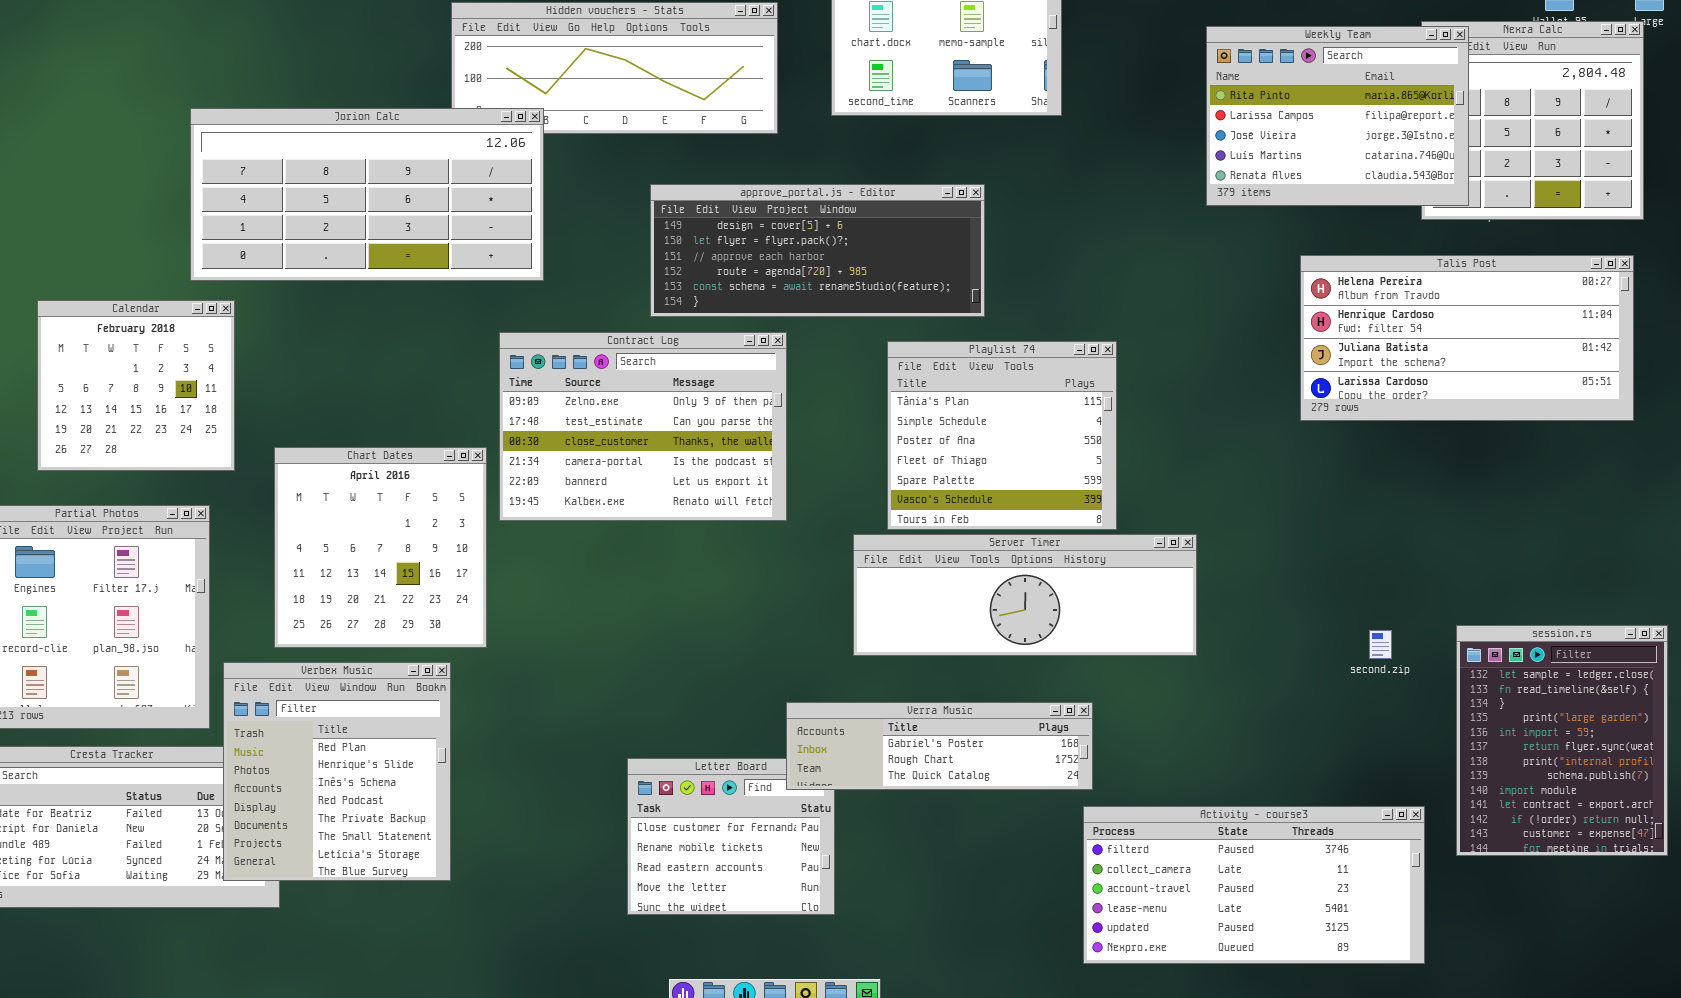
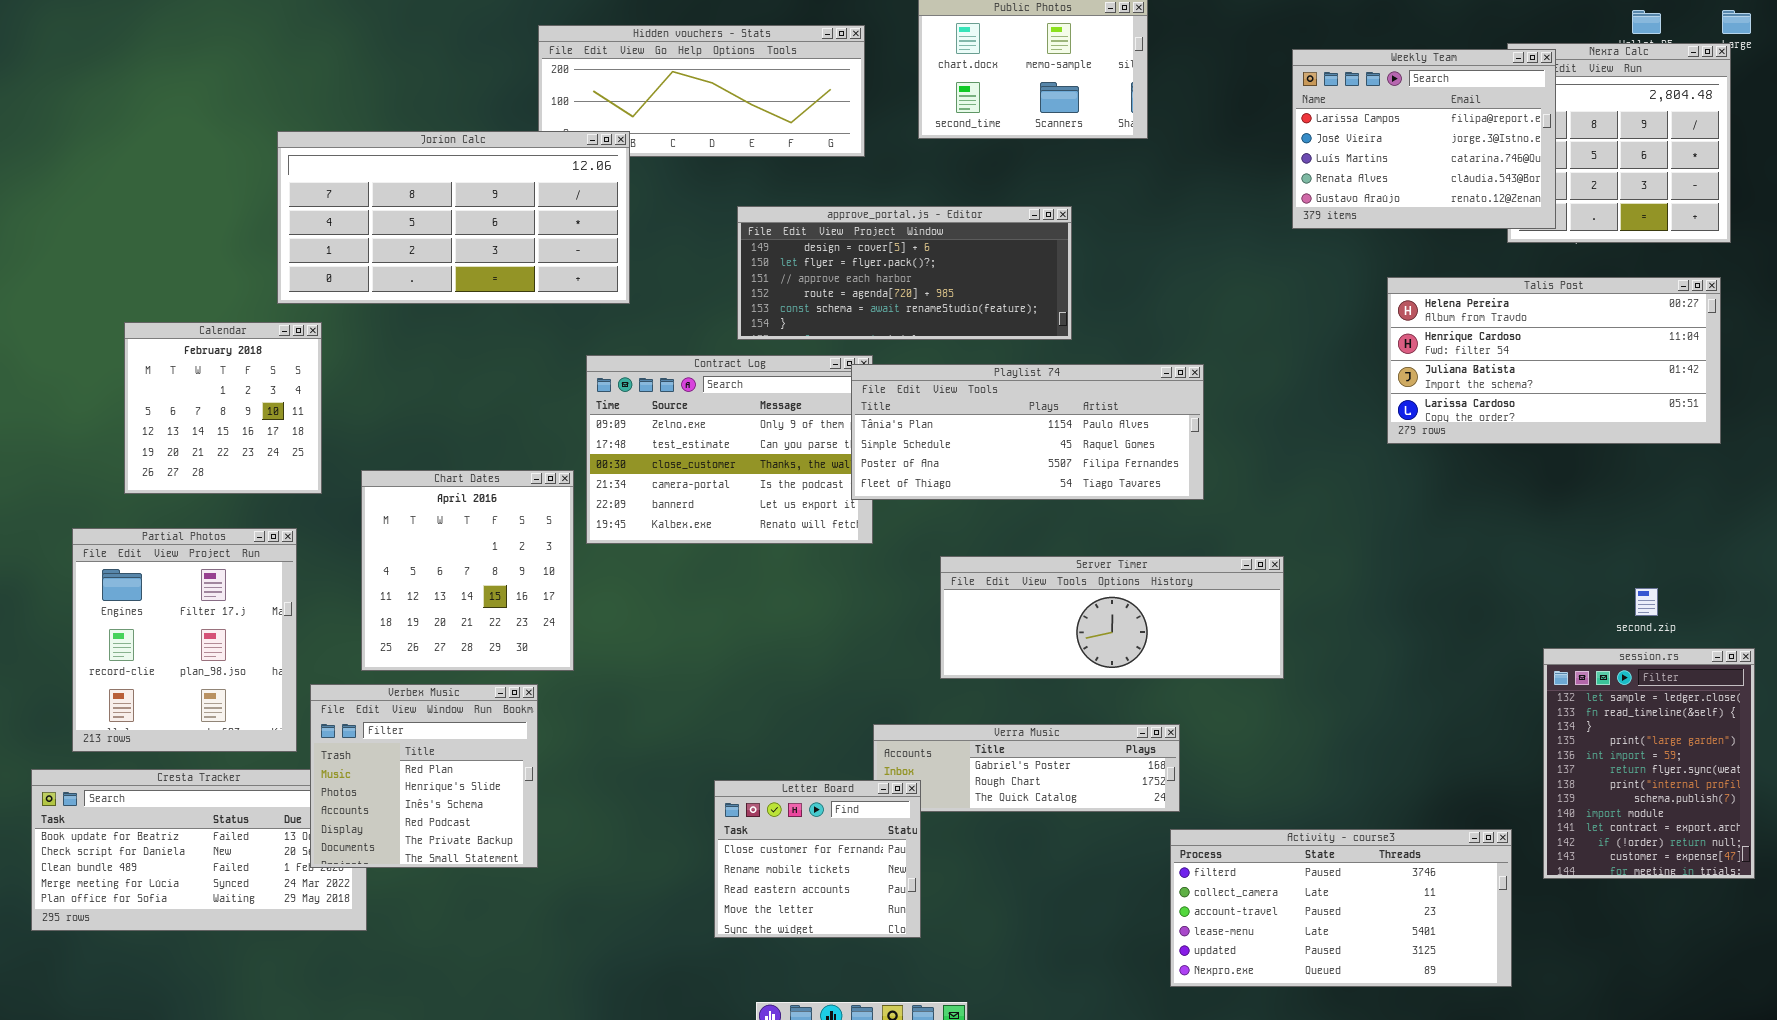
Weekly Team: [1206,26,1469,206] -> [1292,49,1556,229], scrolled down 1 row
Playlist 74: [887,341,1117,530] -> [851,364,1204,500], resized
second.zip: [1369,630,1392,659] -> [1635,588,1658,616], moved
Verbex Music: [223,662,451,881] -> [310,684,538,868], resized
Letter Board: [627,758,835,915] -> [714,780,921,938], raised

